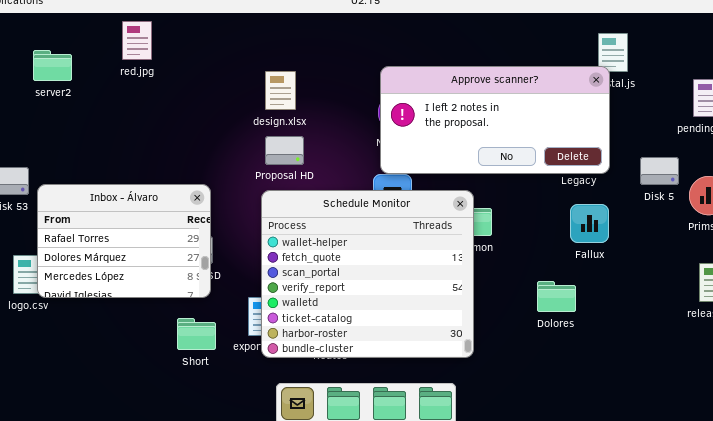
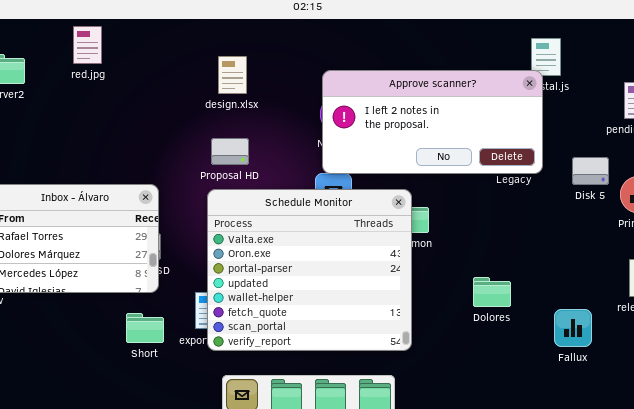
design.xlsx: [265,71,296,110] -> [218,56,247,94], moved
Schedule Monitor: [261,190,474,358] -> [207,189,412,351], scrolled up 4 rows
Fallux: [570,204,609,243] -> [554,309,592,347], moved

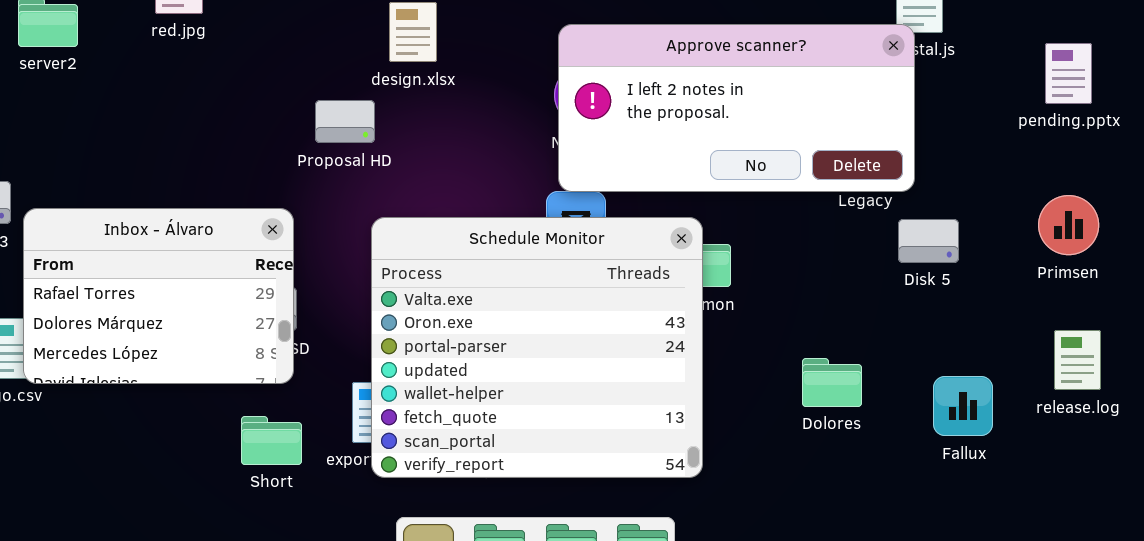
Proposal HD: [211,138,249,165] -> [315,100,375,143], moved
Disk 5: [572,157,609,185] -> [898,219,959,263], moved
Fallux: [554,309,592,347] -> [933,376,993,436], moved

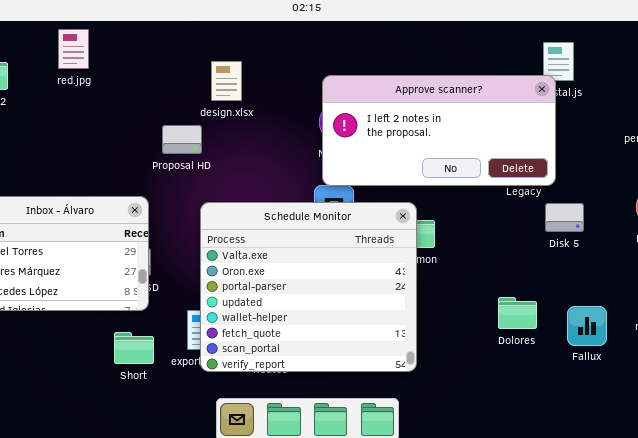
Dolores: [802,358,862,407] -> [498,297,537,329], moved

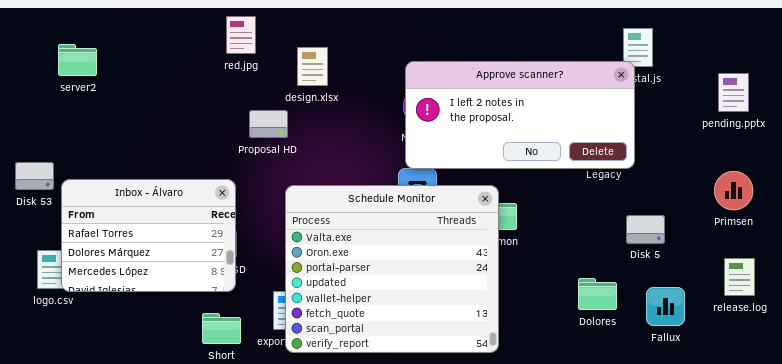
red.jpg: [58,29,89,69] -> [226,16,256,54], moved
Disk 5: [545,203,584,232] -> [626,215,665,244], moved

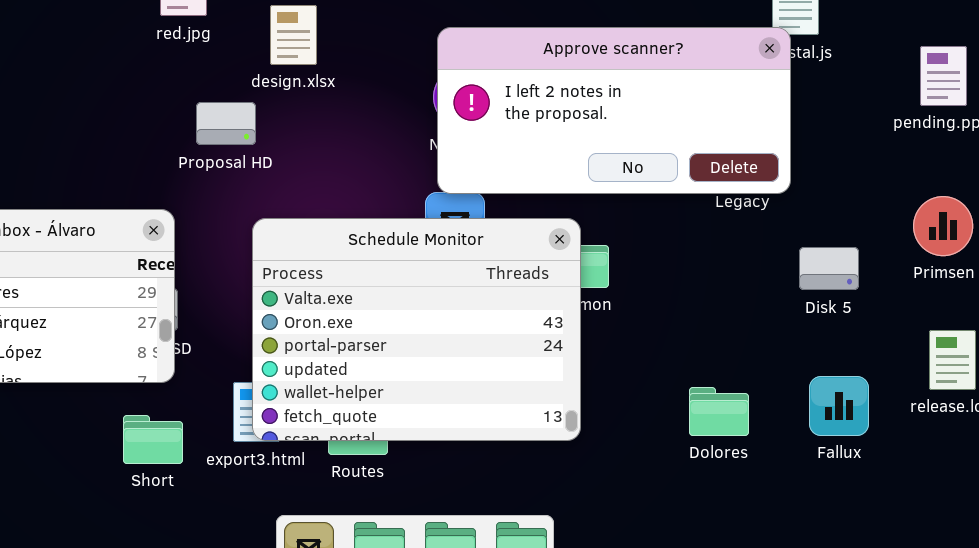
Schedule Monitor: [285,185,499,353] -> [252,218,581,441], resized
Disk 5: [626,215,665,244] -> [799,247,859,290], moved
Dolores: [578,278,617,310] -> [689,387,749,436], moved

